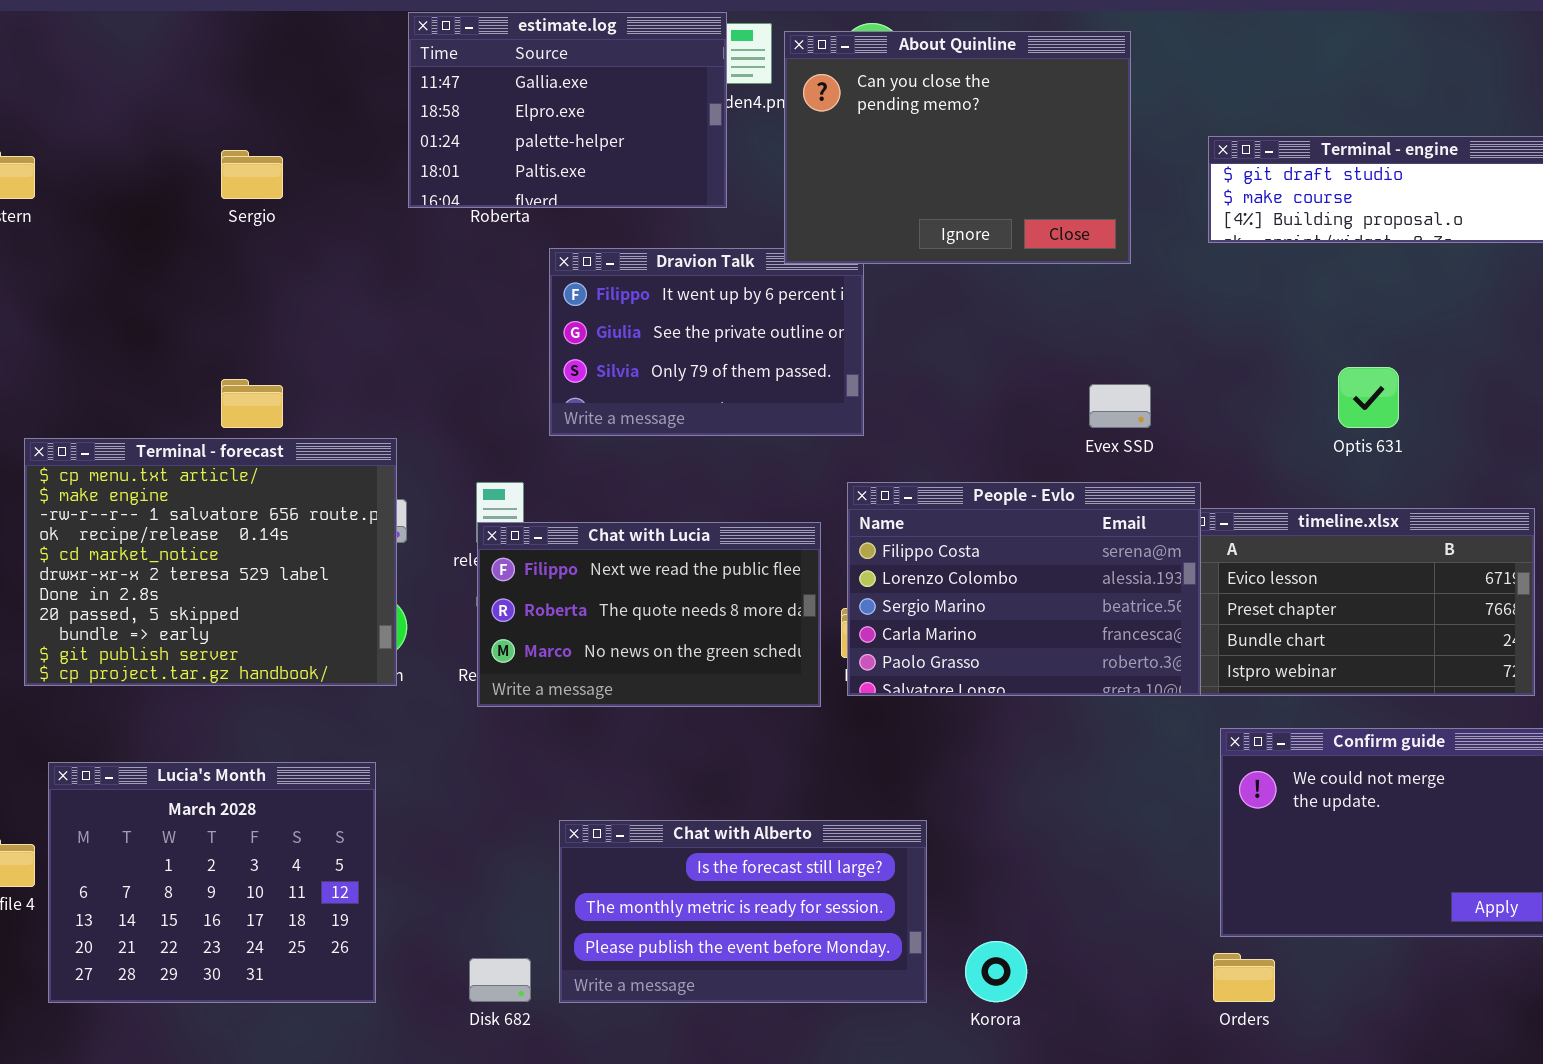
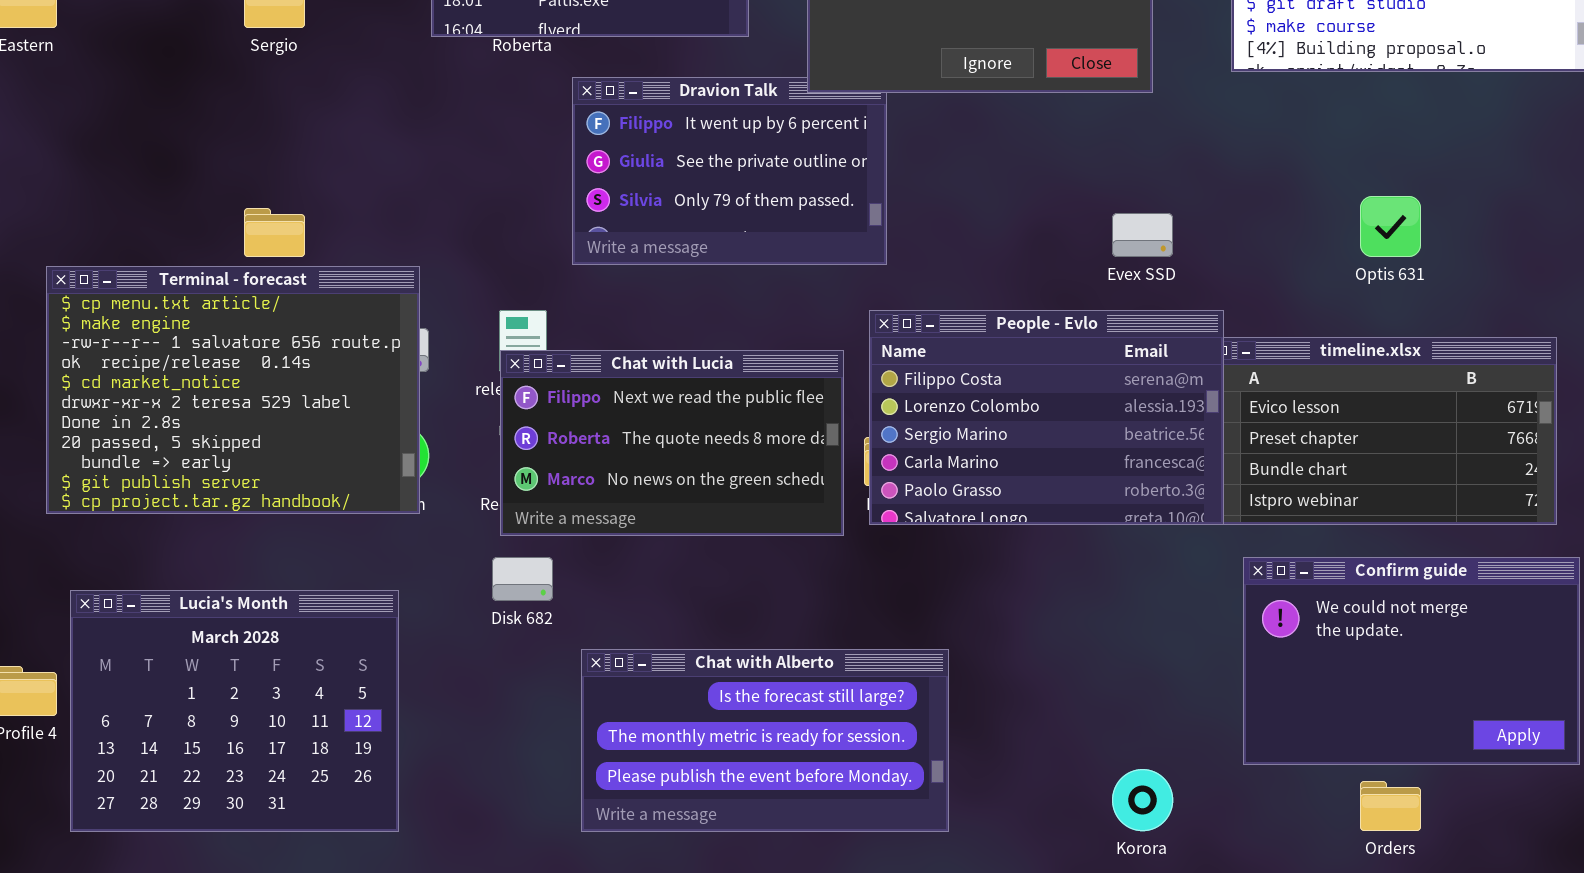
Korora: [965,941,1027,1002] -> [1112,769,1173,831], moved
Orders: [1213,953,1275,1002] -> [1360,781,1421,831], moved
Disk 682: [469,958,531,1002] -> [492,557,553,601], moved

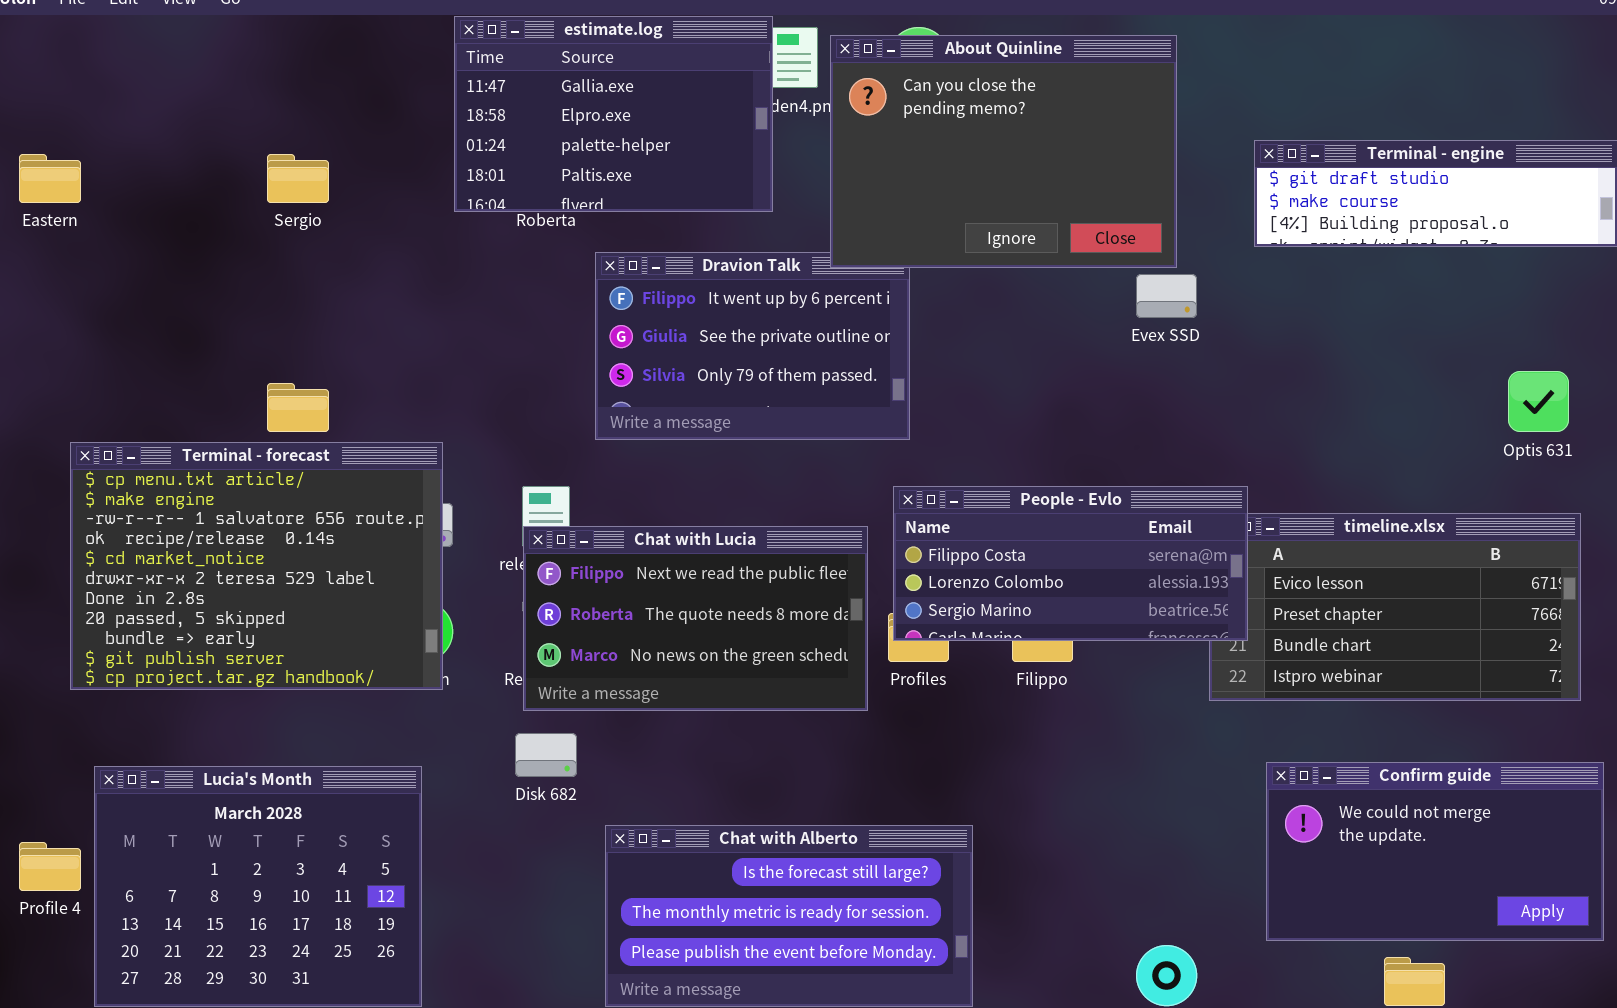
Optis 631: [1360,196,1421,257] -> [1508,371,1569,432], moved
Evex SSD: [1112,213,1173,257] -> [1136,274,1197,318], moved
People - Evlo: [869,310,1224,525] -> [893,486,1248,641], resized
Confirm guide: [1243,557,1580,765] -> [1266,762,1604,941], resized

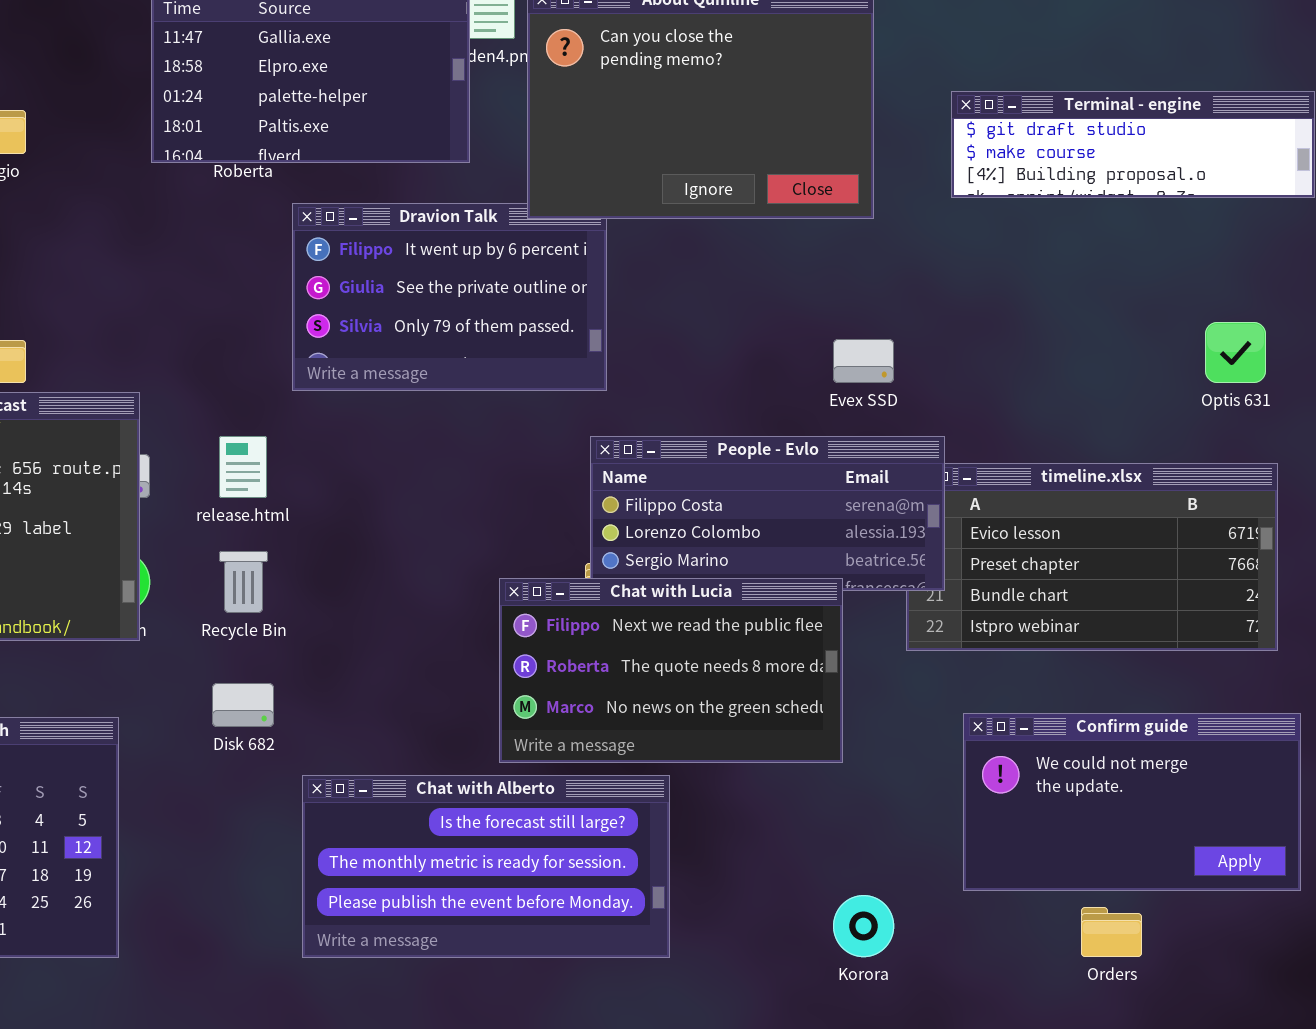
Evex SSD: [1136,274,1197,318] -> [833,339,894,383], moved
Chat with Lucia: [523,526,868,711] -> [499,578,843,763], moved

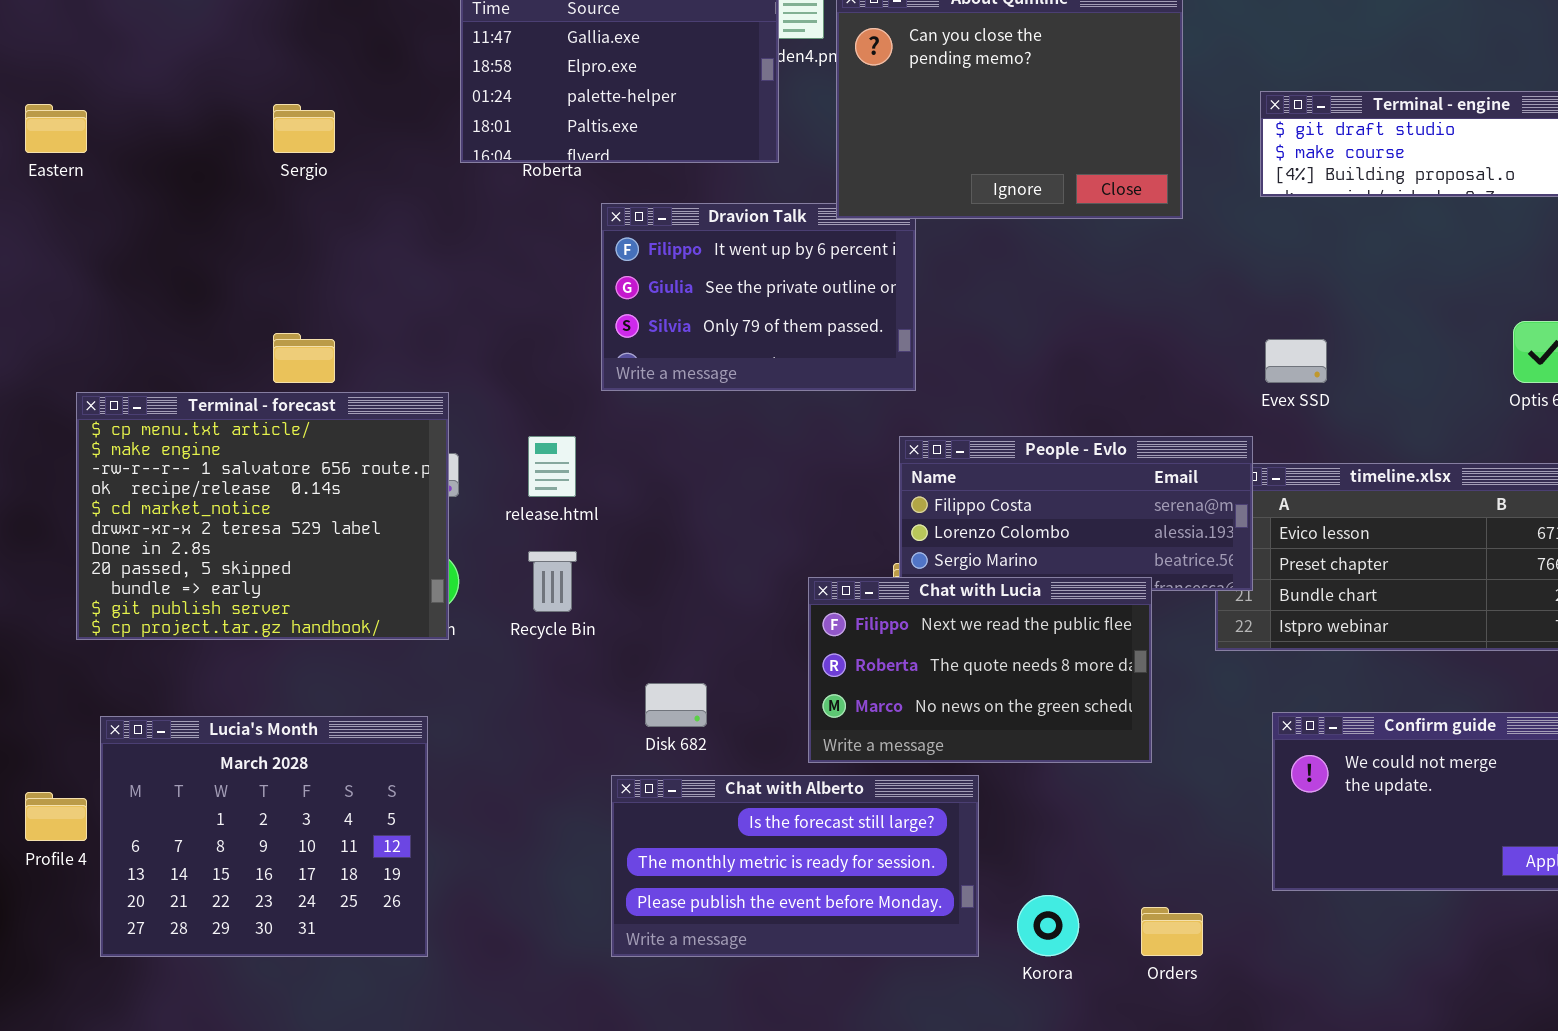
Evex SSD: [833,339,894,383] -> [1265,339,1327,383], moved
Disk 682: [212,683,274,727] -> [645,683,707,727], moved
Korora: [833,895,894,957] -> [1017,895,1079,956], moved
Orders: [1081,907,1142,957] -> [1141,907,1203,956], moved

